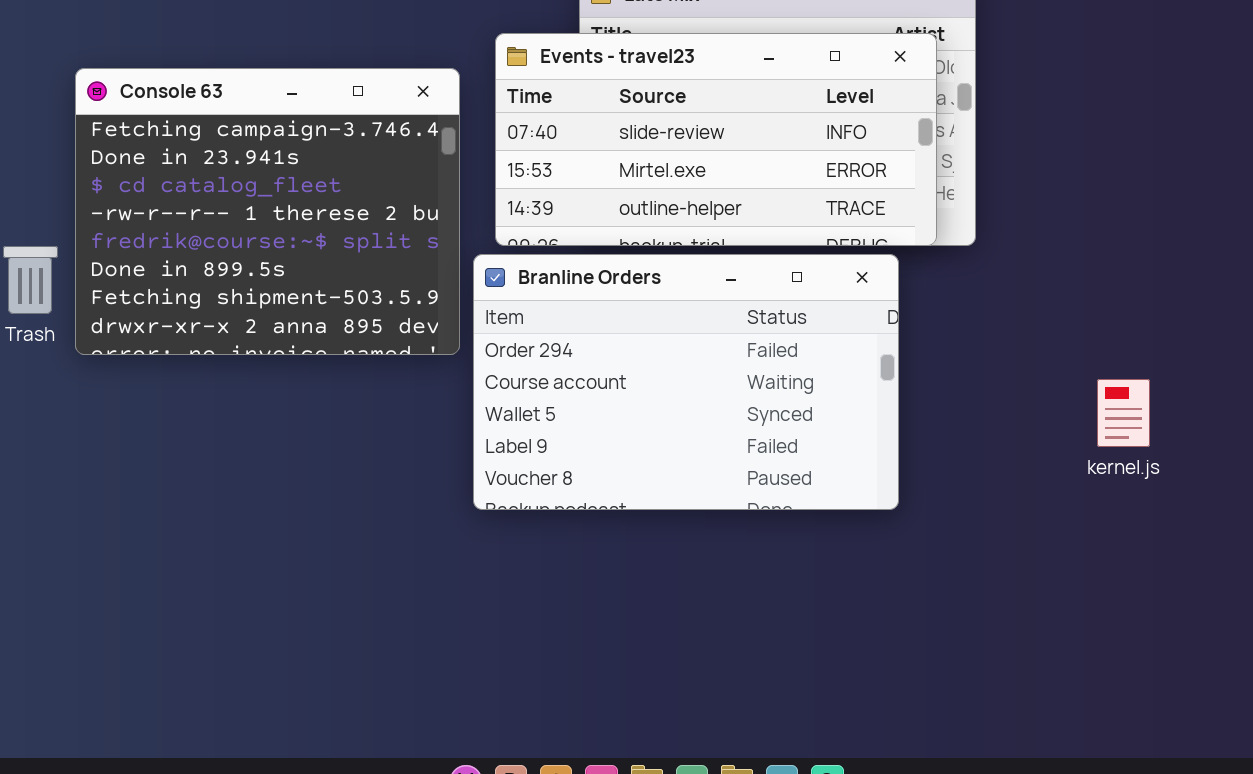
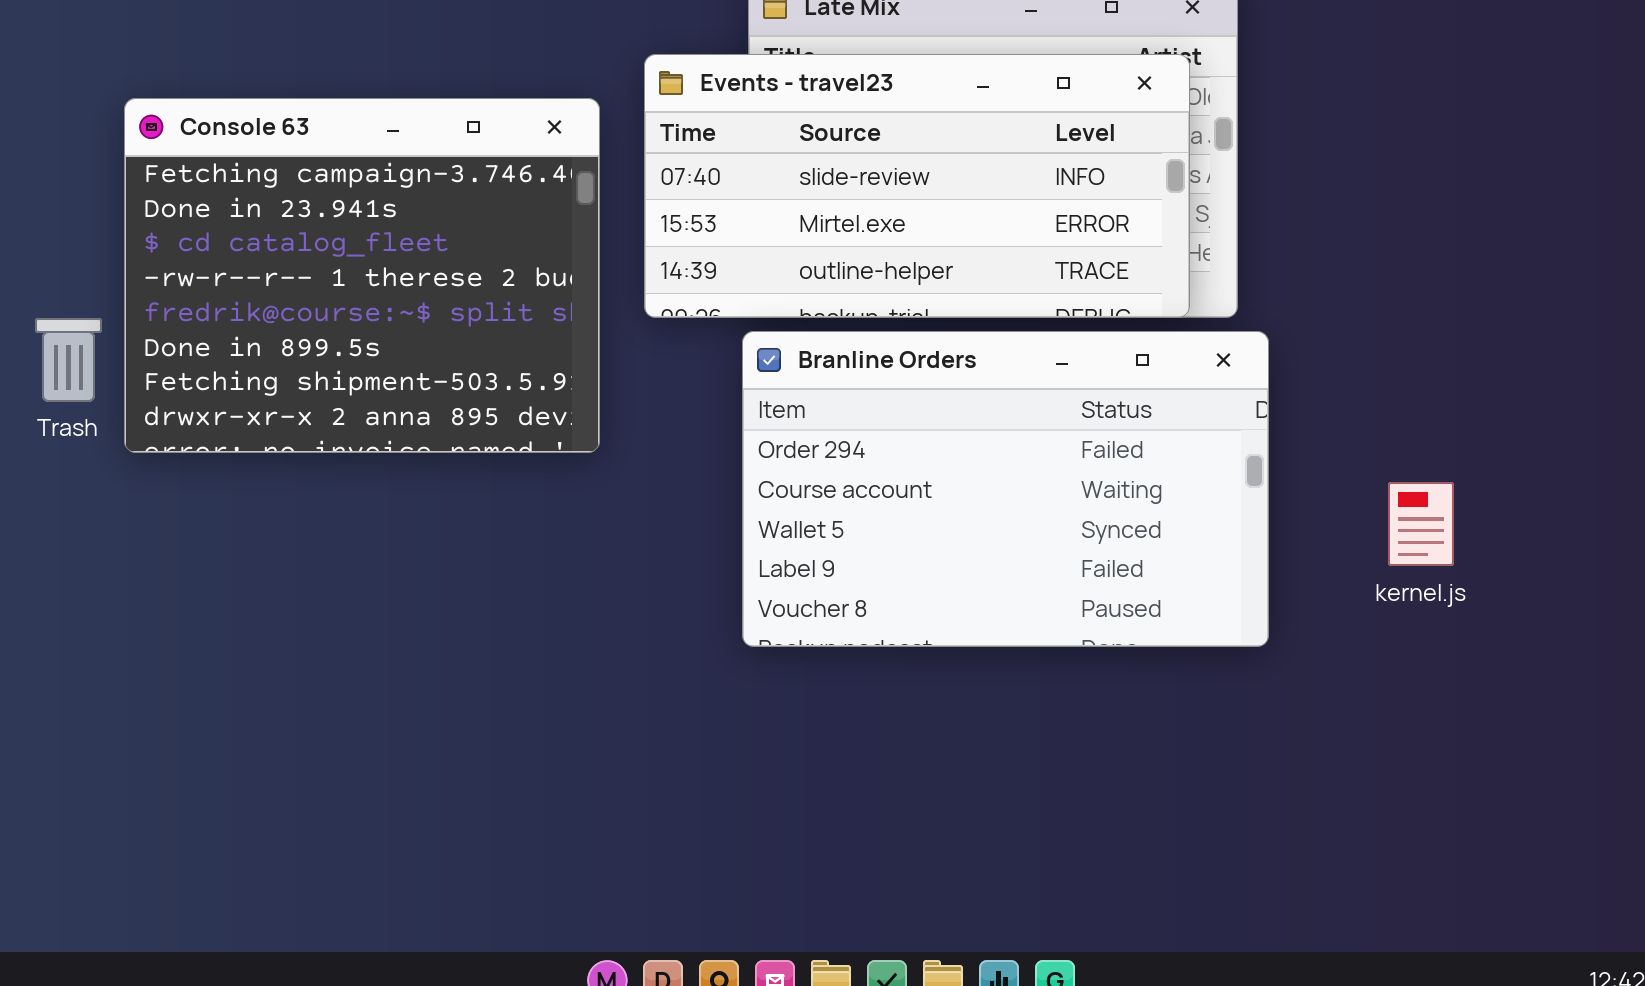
Branline Orders: [473,254,899,510] -> [742,331,1269,647], moved

